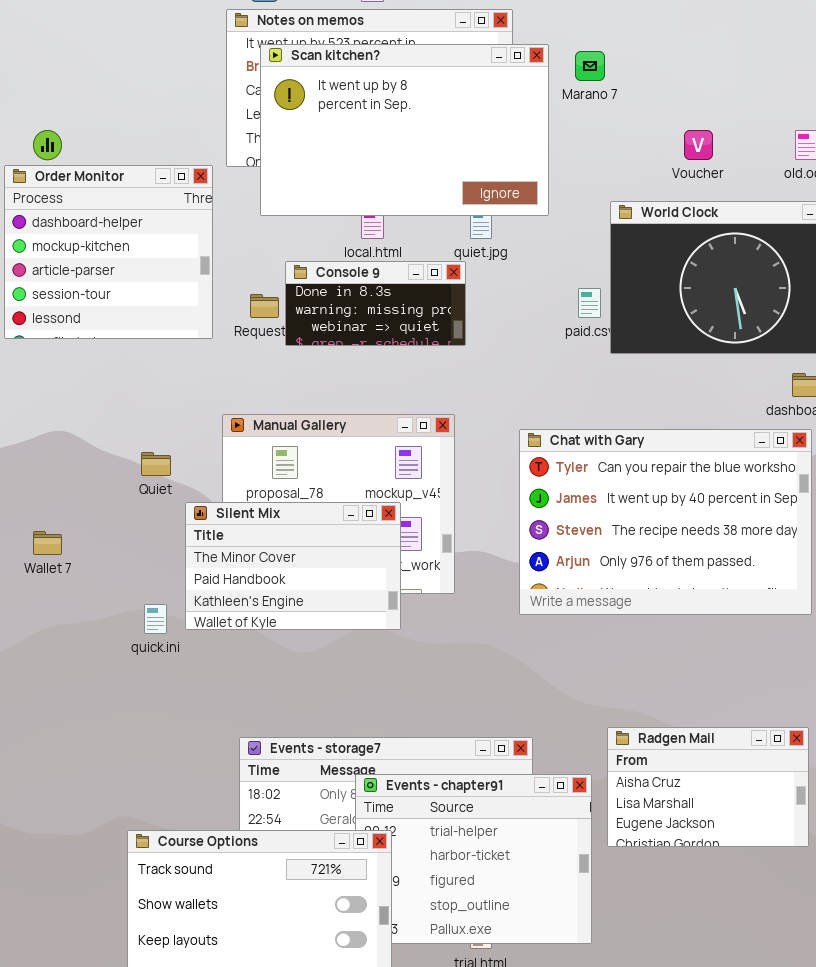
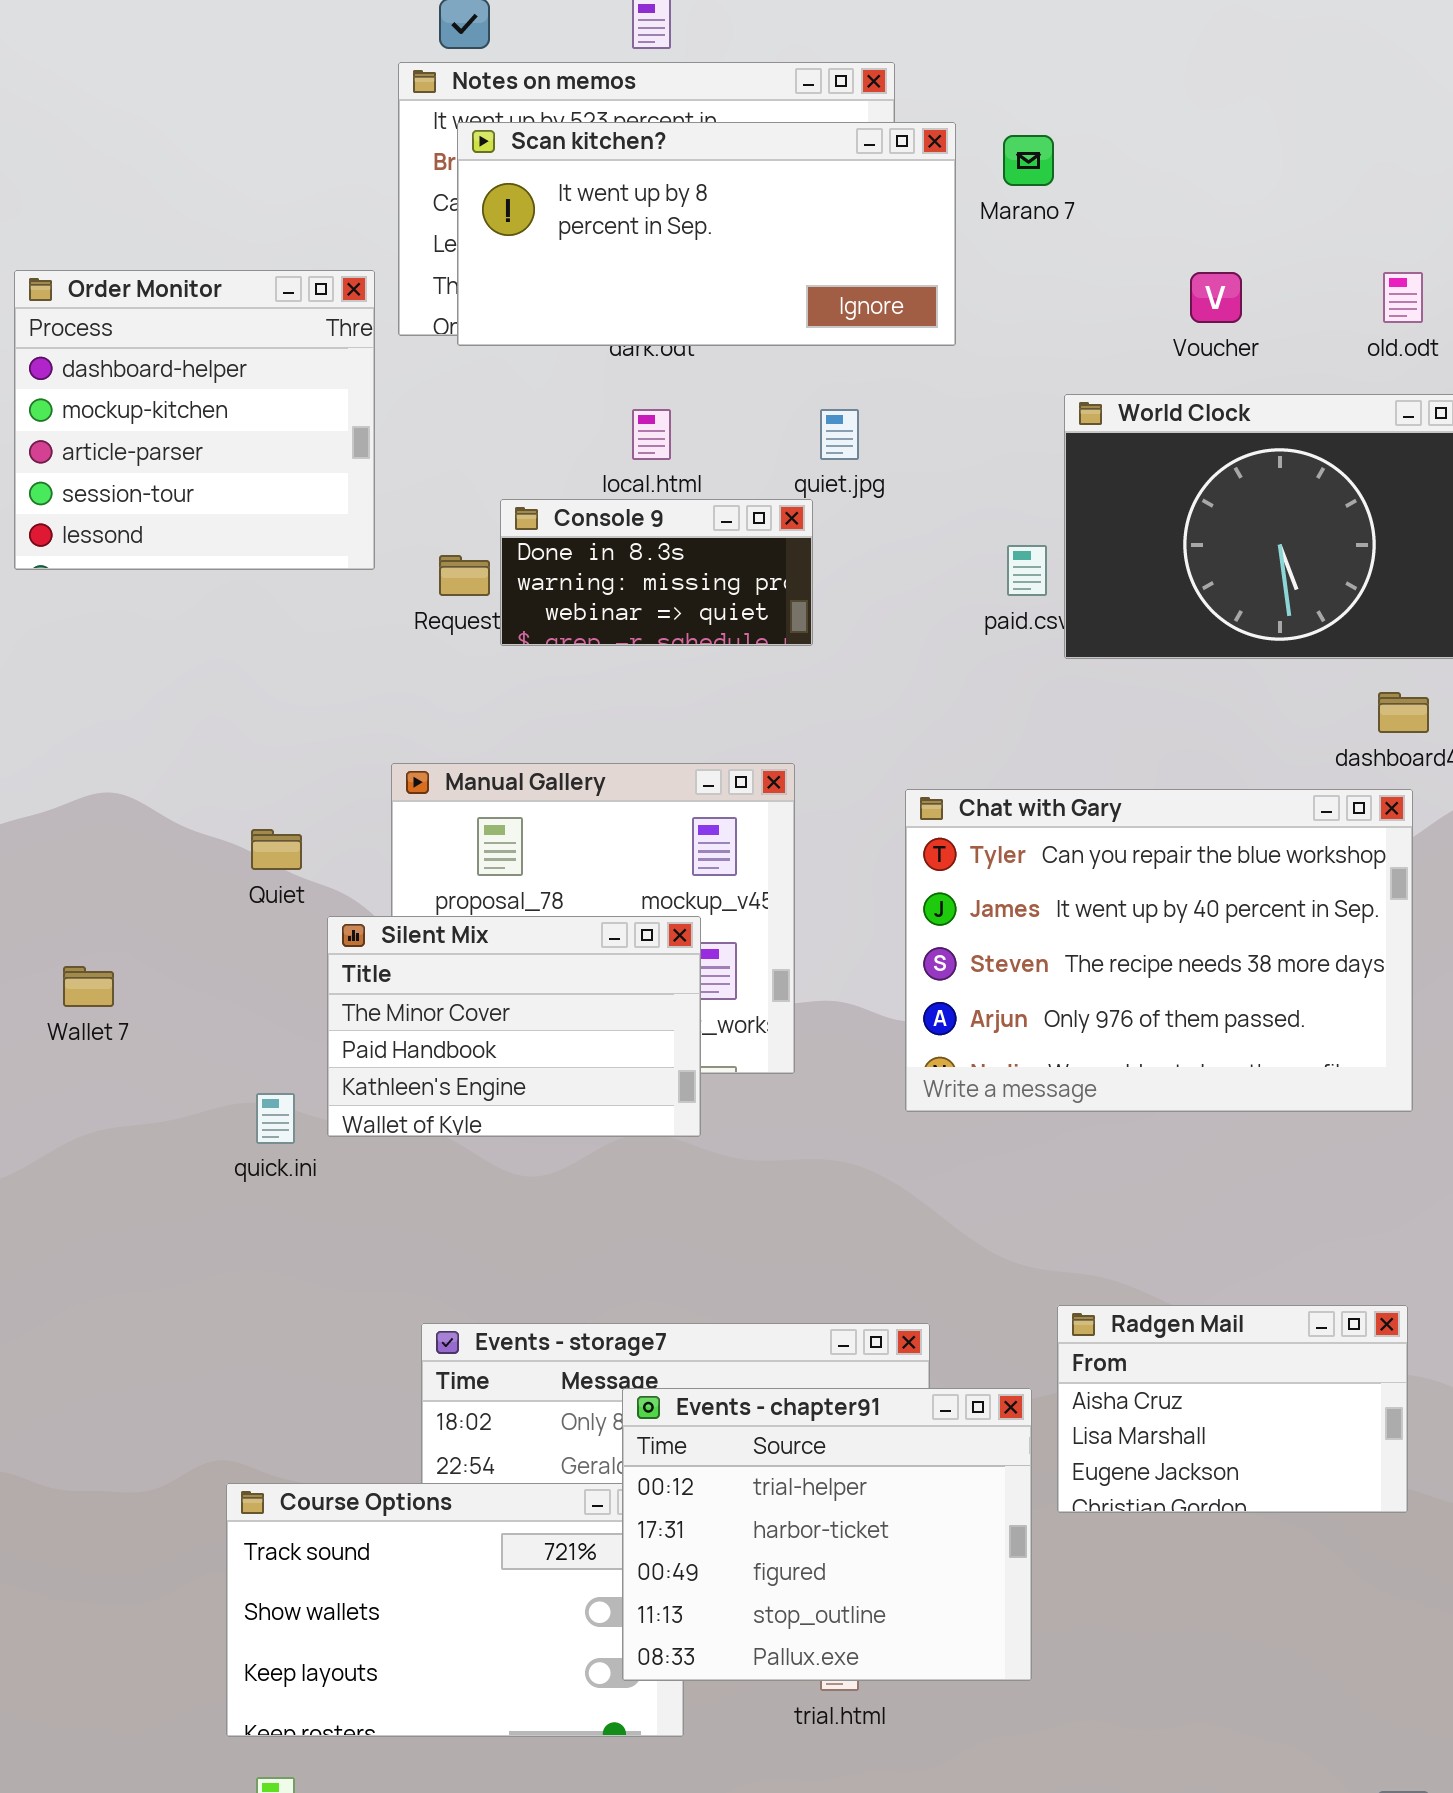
Scan kitchen?: [260,44,549,216] -> [457,122,956,346], resized
Order Monitor: [4,165,213,339] -> [14,270,375,570], moved
Events - chapter91: [355,774,592,944] -> [622,1388,1032,1681], raised

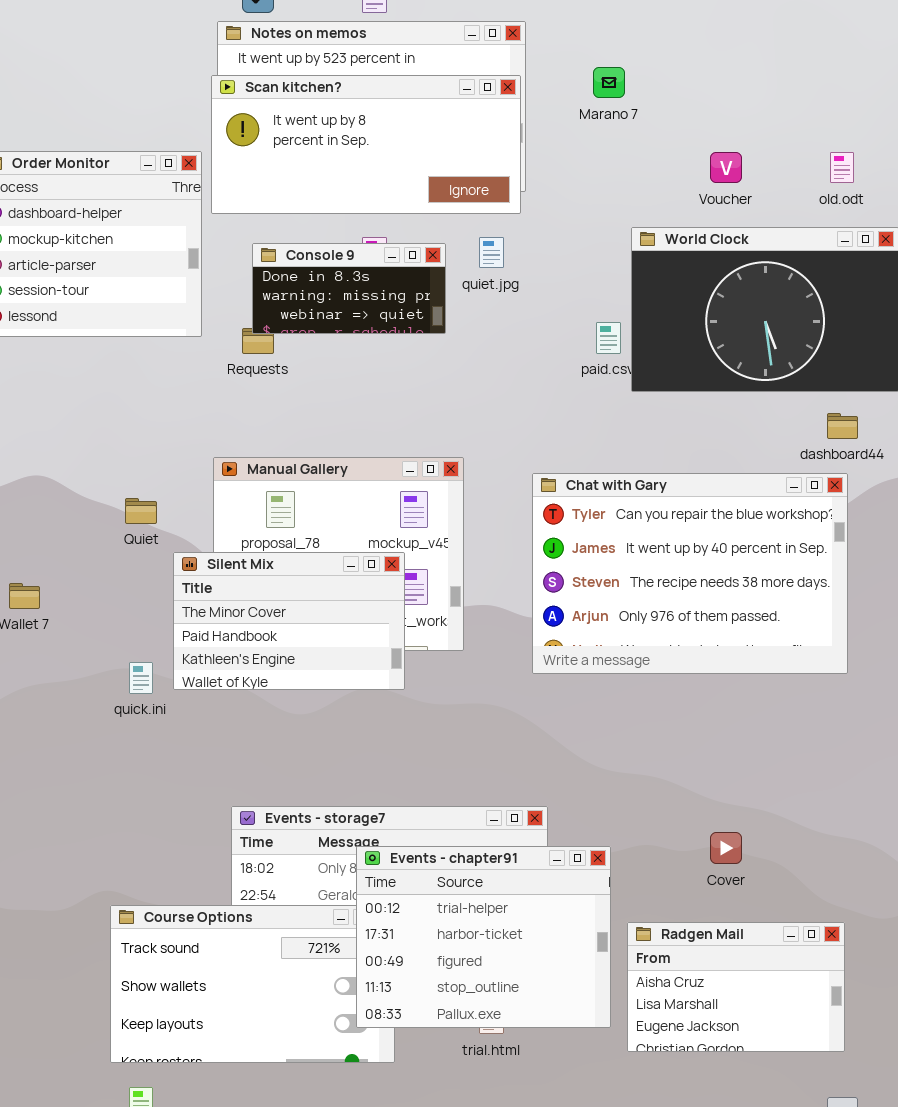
Scan kitchen?: [457,122,956,346] -> [211,75,521,214], moved
Console 9: [500,499,813,646] -> [252,243,446,334], moved
Radgen Mail: [1057,1305,1408,1513] -> [627,922,845,1052], moved

